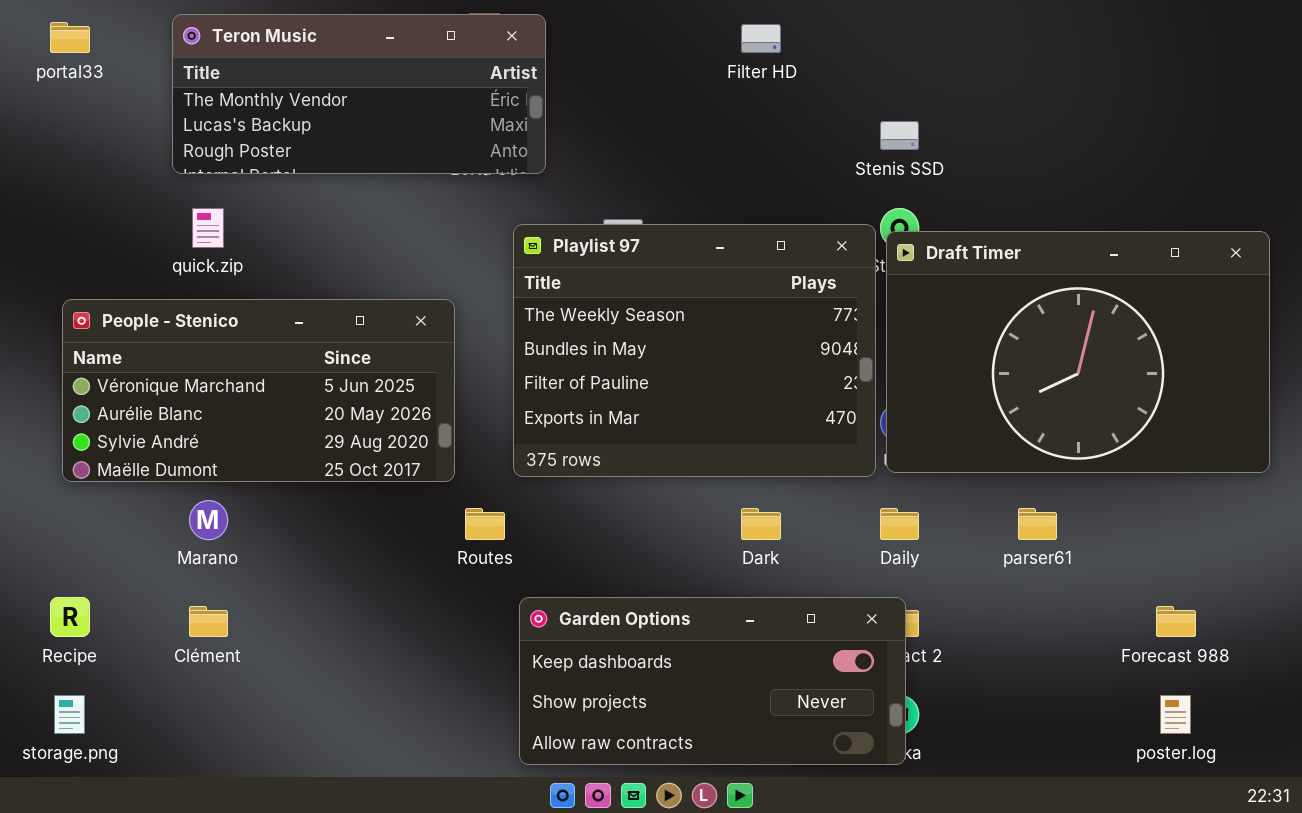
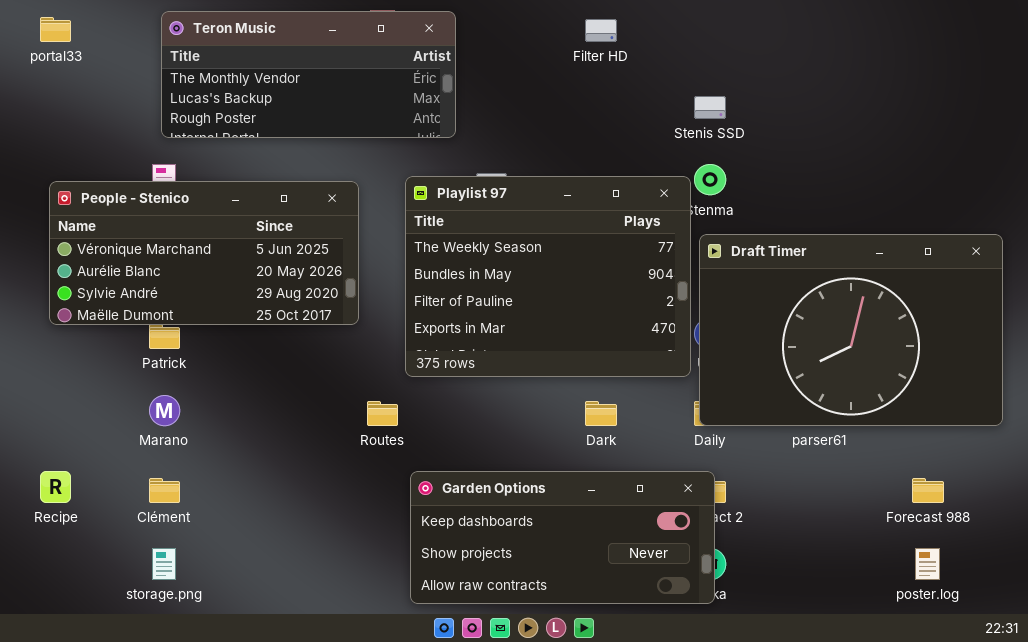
Teron Music: [172,14,546,174] -> [161,11,456,138], moved
Draft Timer: [886,231,1270,473] -> [699,234,1003,426], moved
People - Stenico: [62,299,455,482] -> [49,181,359,325], moved
storage.png: [54,695,85,734] -> [152,548,176,580], moved

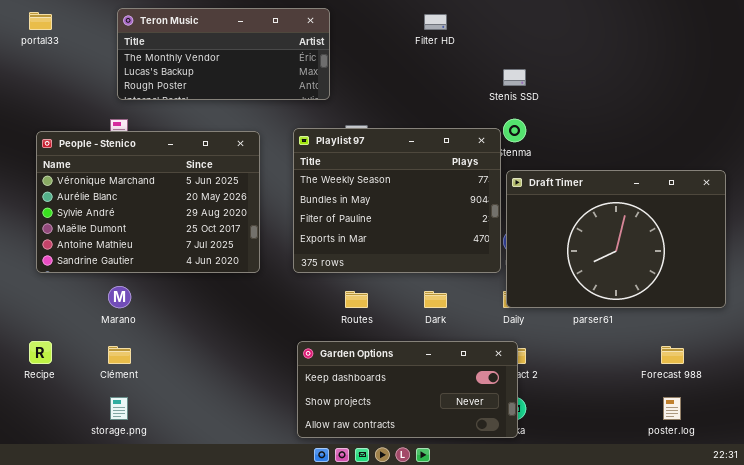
People - Stenico: [49,181,359,325] -> [36,131,260,273], resized
Routes: [367,401,398,426] -> [345,291,368,308], moved

